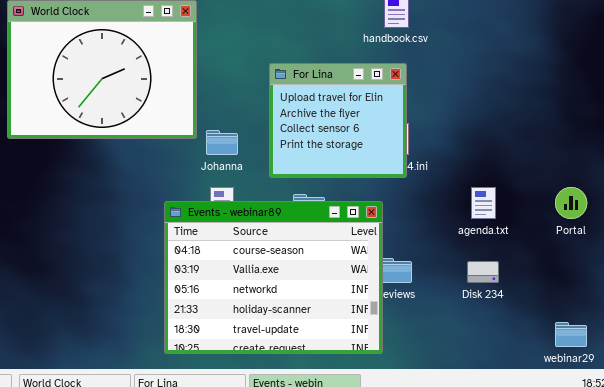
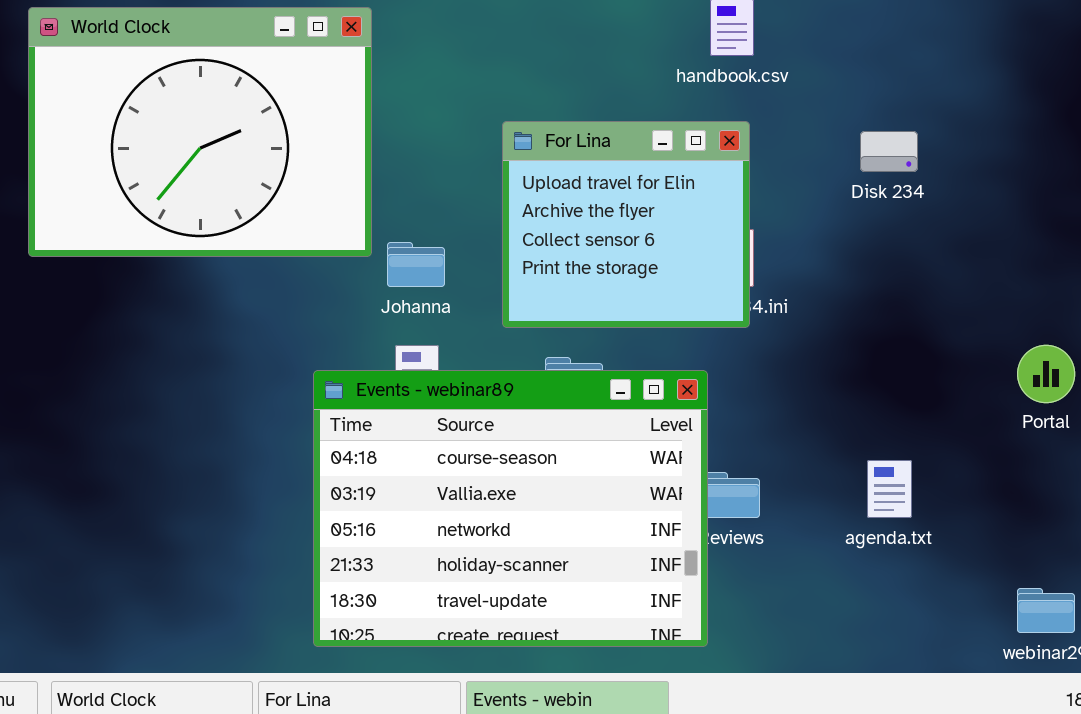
agenda.txt: [471,187,496,219] -> [867,460,912,518], moved
Disk 234: [467,261,499,283] -> [860,131,918,172], moved

